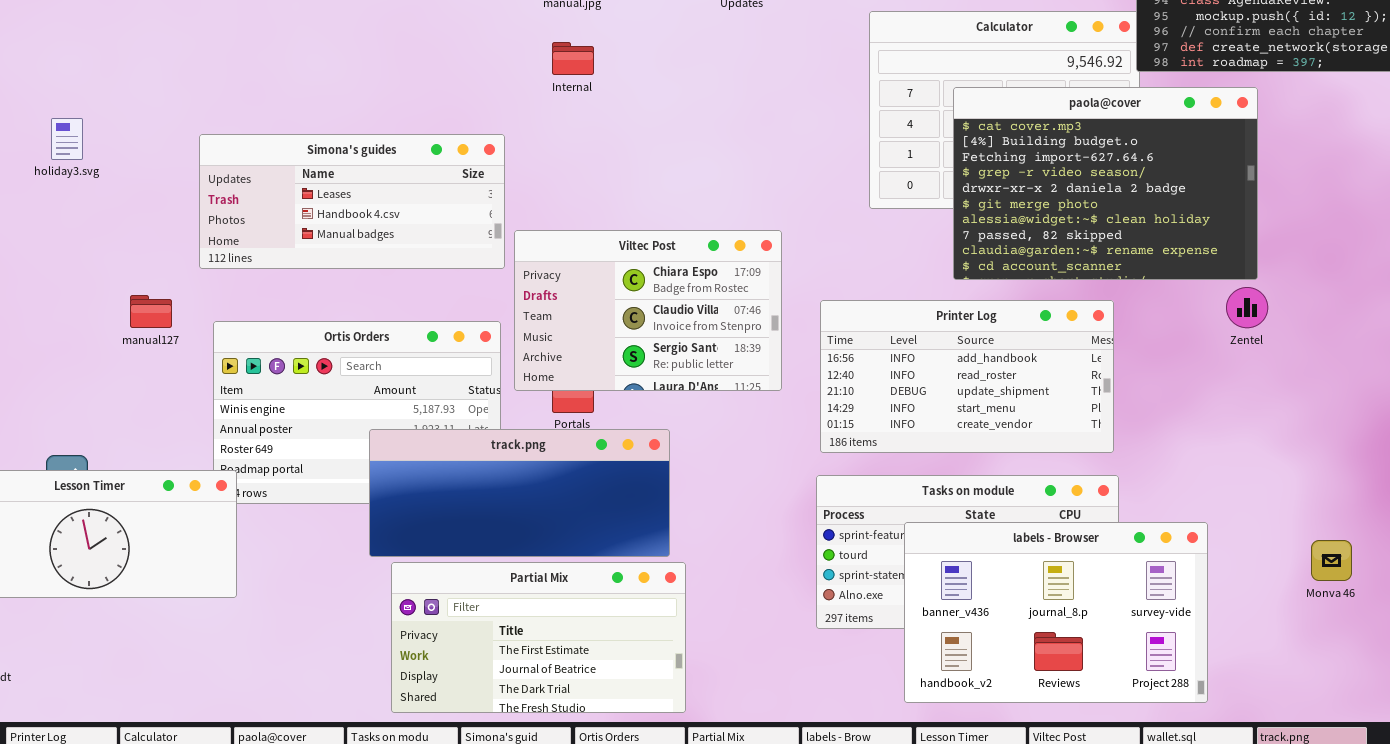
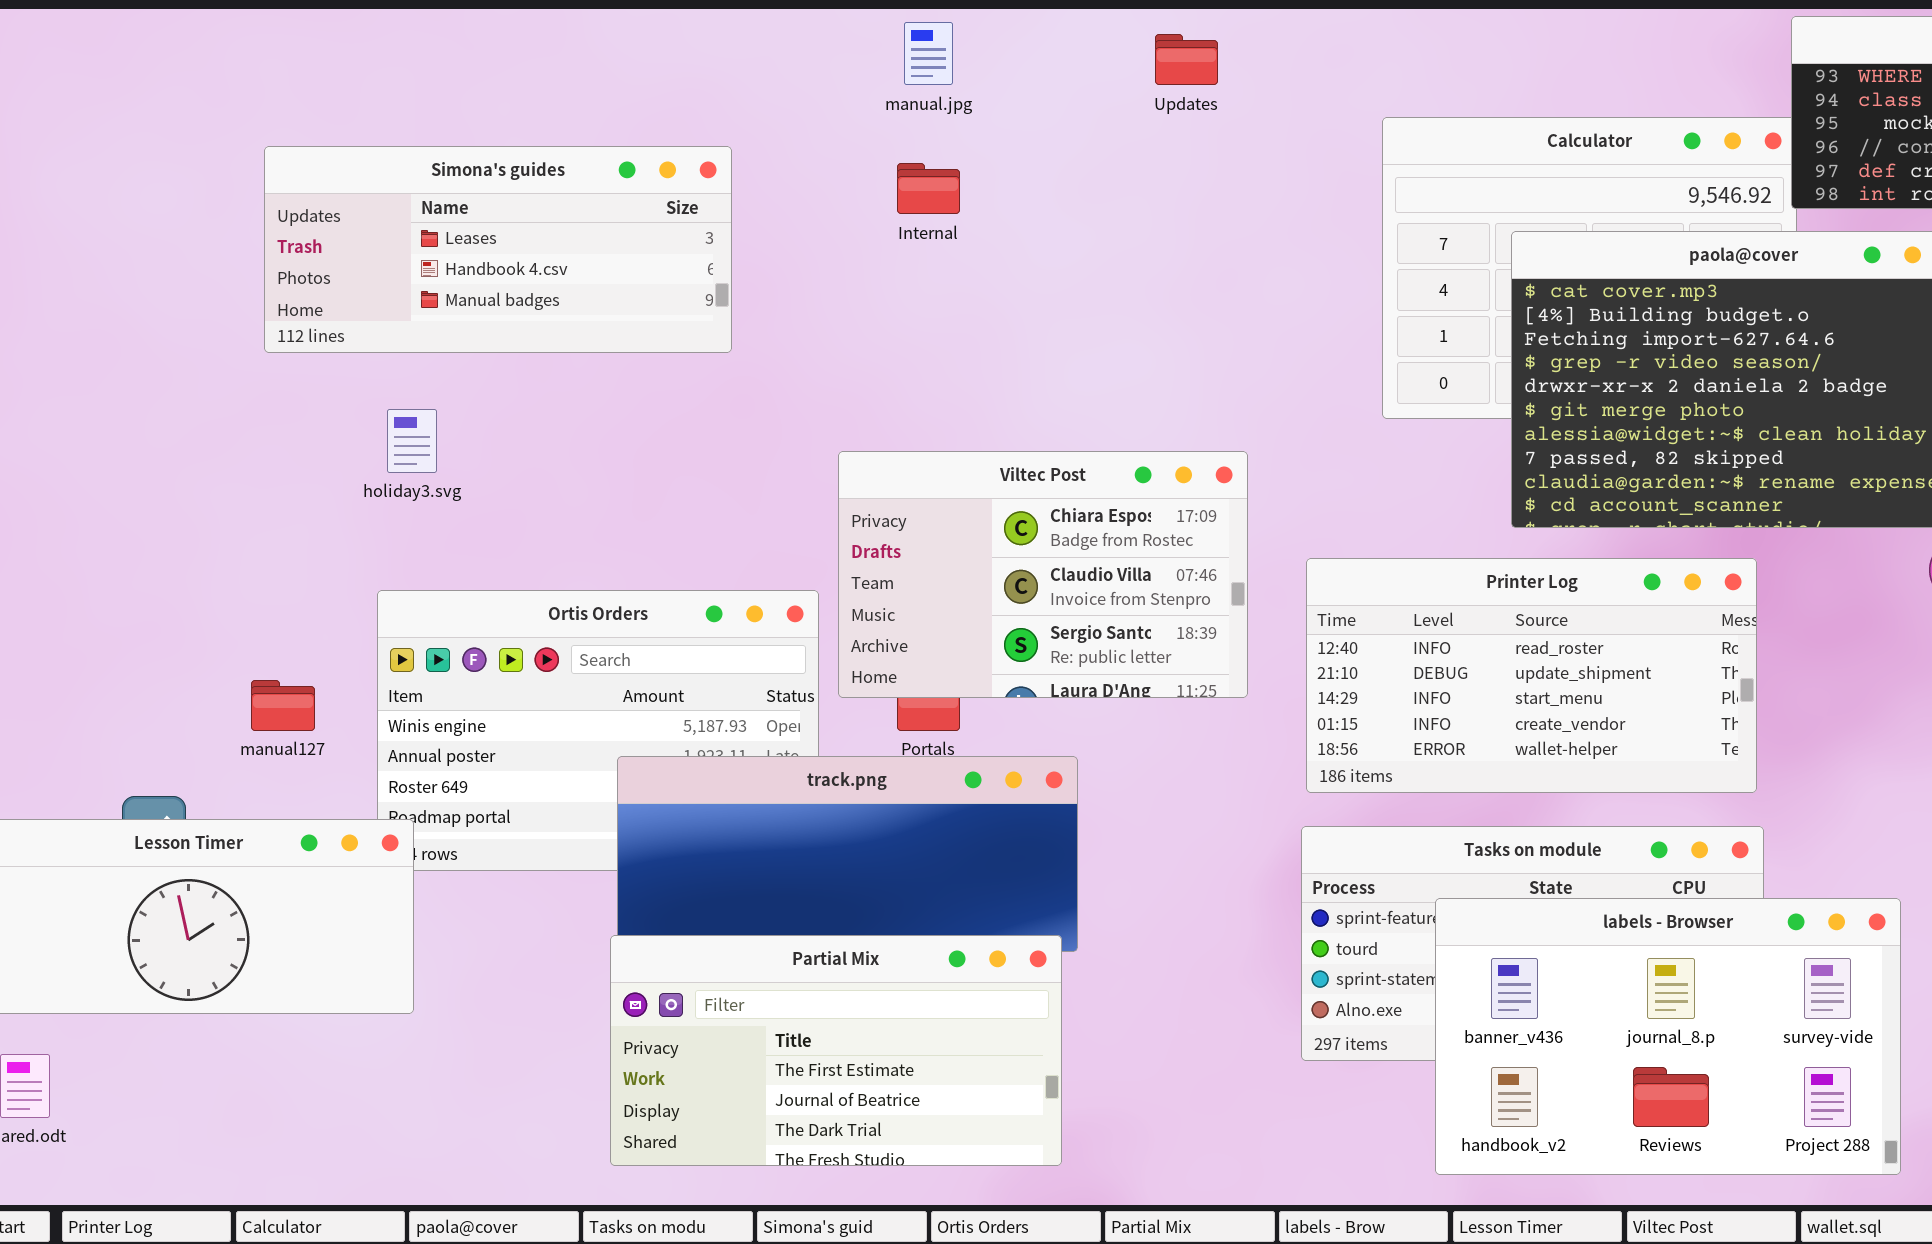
holiday3.svg: [51,118,83,160] -> [387,409,437,473], moved
Simona's guides: [199,134,505,269] -> [264,146,732,353], moved
manual127: [130,295,172,328] -> [251,680,315,731], moved
Printer Log: [820,300,1114,453] -> [1306,558,1757,793], scrolled down 1 row
Partial Mix: [391,562,686,713] -> [610,935,1062,1166], moved

